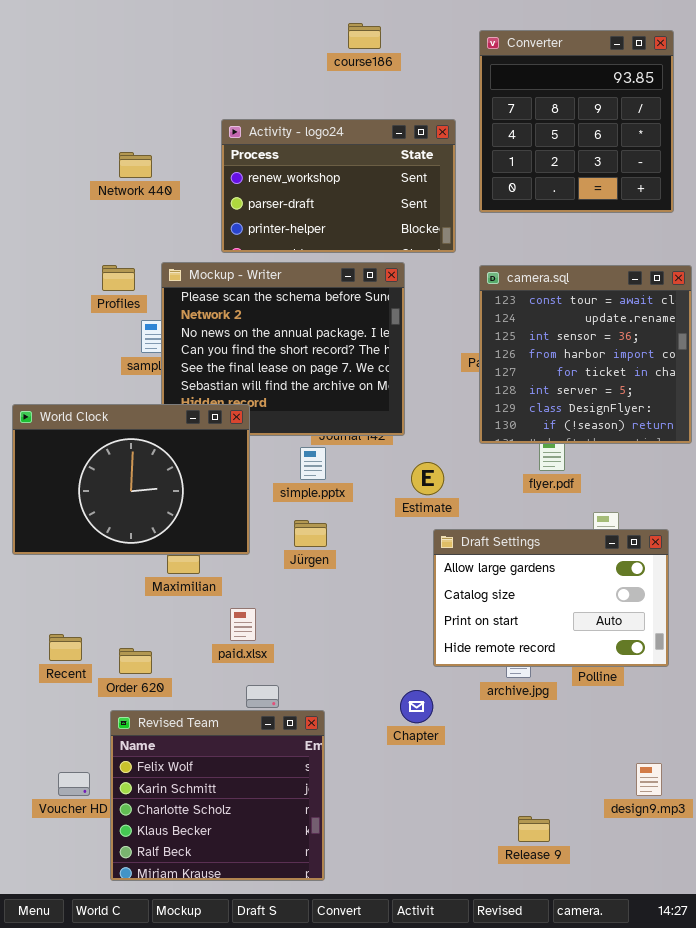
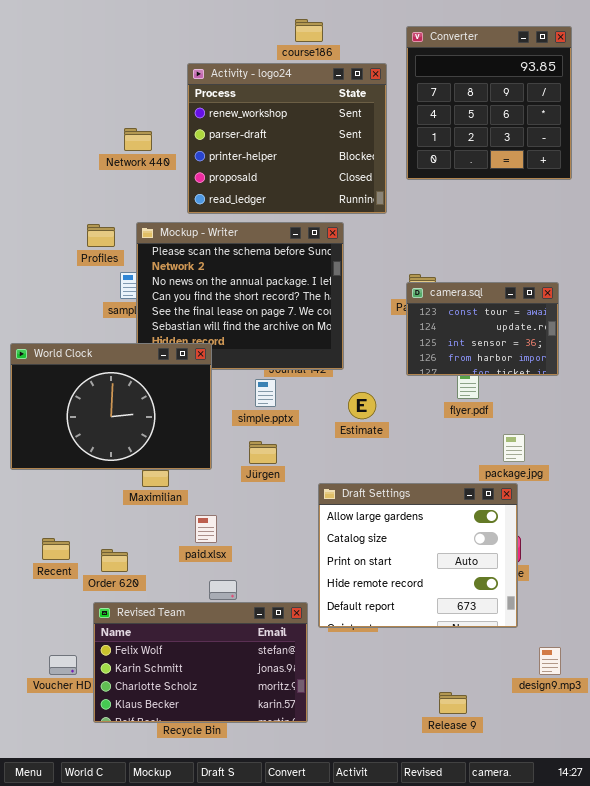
Activity - logo24: [221,119,456,253] -> [187,63,387,214], resized
Network 440: [119,152,152,178] -> [124,128,152,151], moved
camera.sql: [479,265,692,444] -> [406,282,559,376], resized
Draft Settings: [433,529,669,667] -> [318,483,518,628], moved, resized
Revised Team: [110,710,325,881] -> [93,602,308,723], resized

